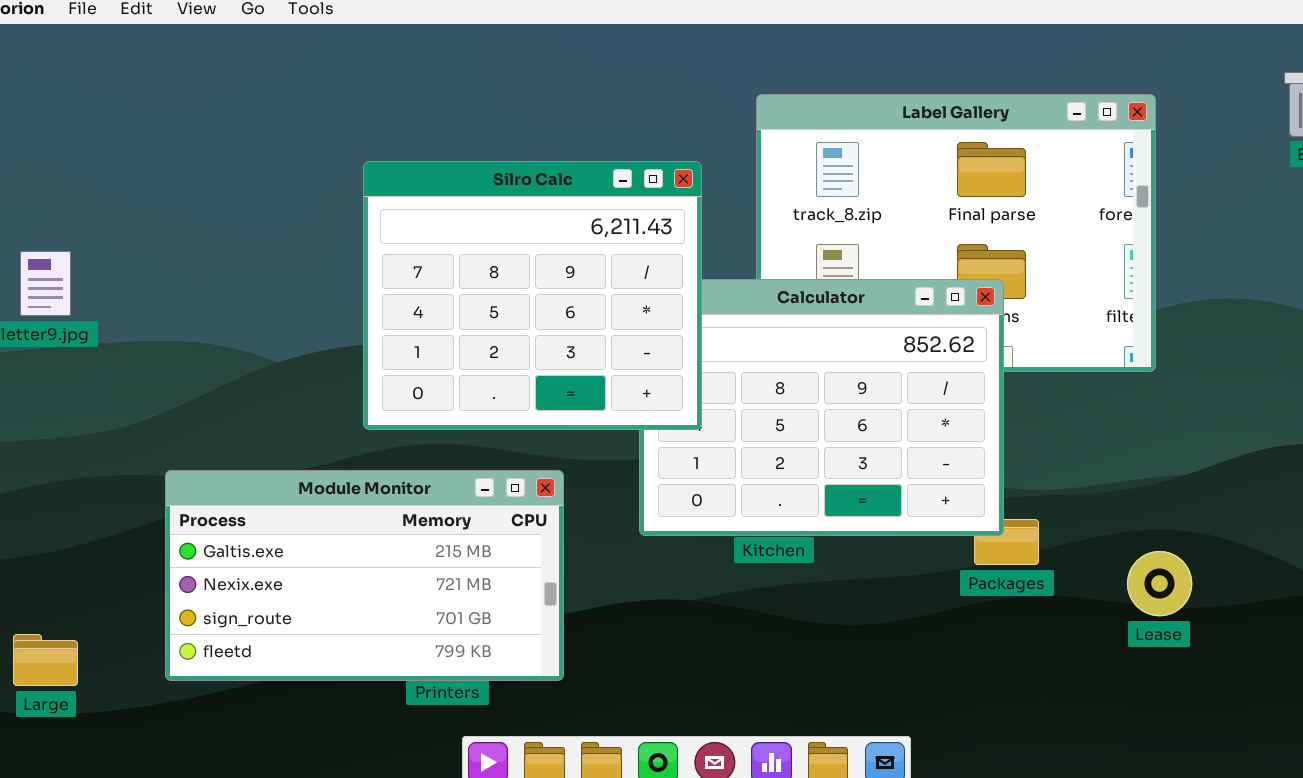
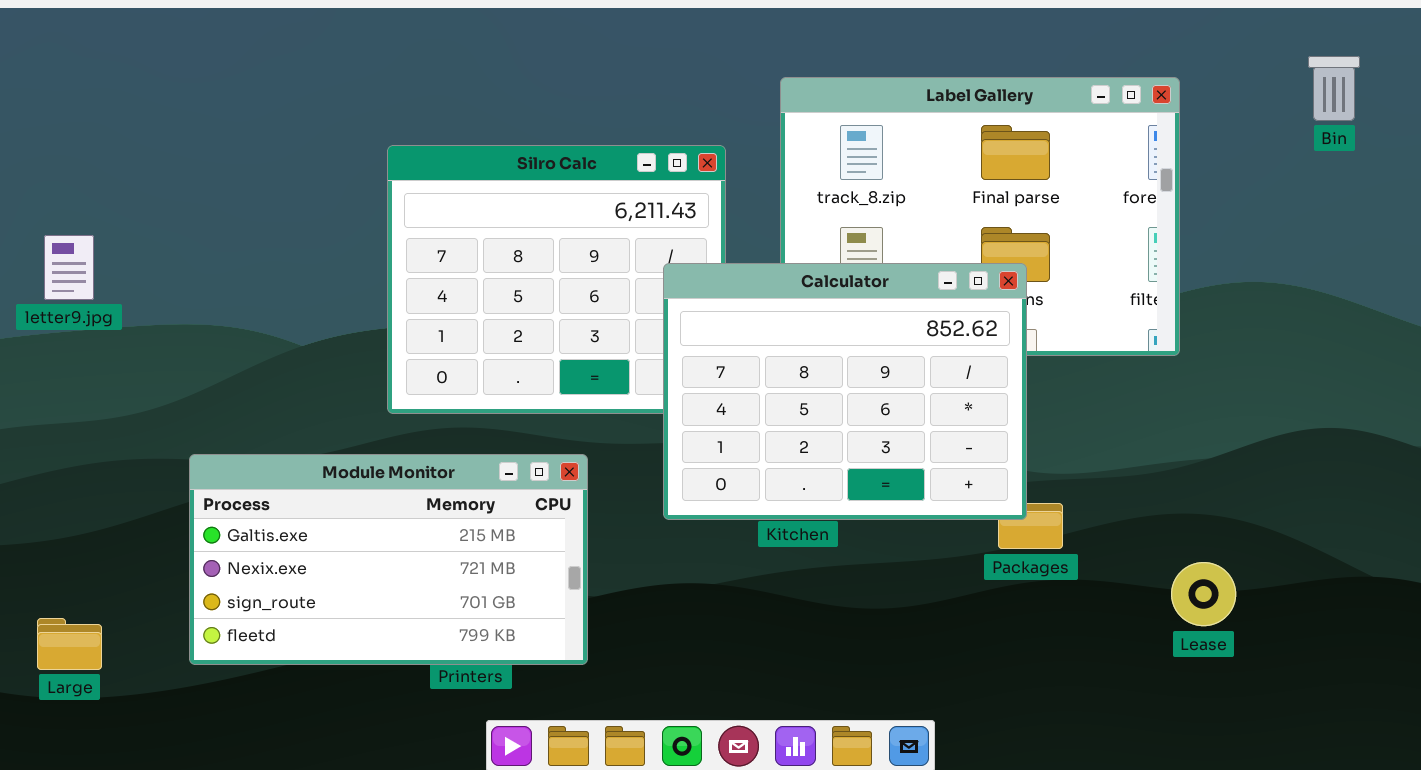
Calculator: [639,279,1004,536] -> [663,263,1027,520], raised
Lease: [1127,551,1192,616] -> [1171,562,1236,626], moved

